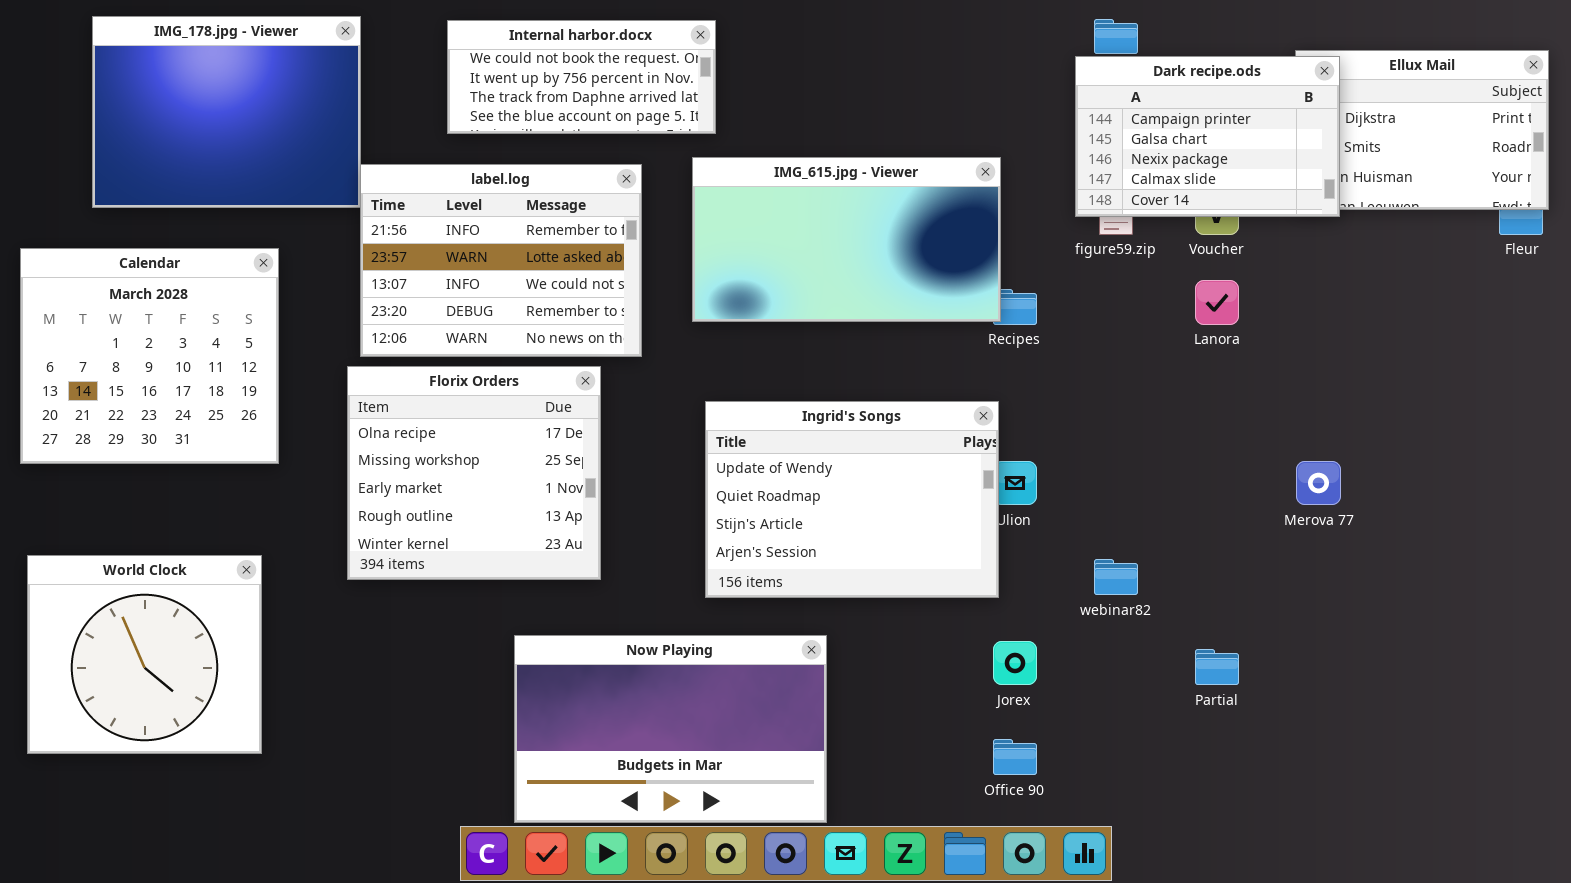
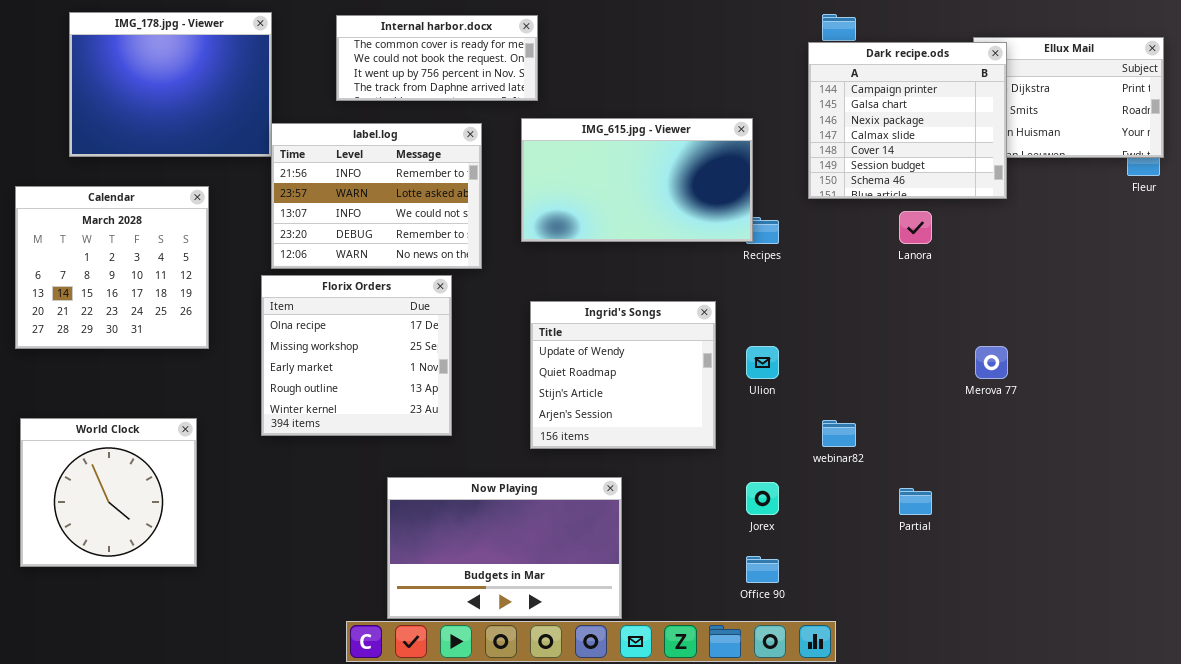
Internal harbor.docx: [447,20,716,134] -> [336,15,538,101], scrolled up 1 row
Dark recipe.ods: [1075,56,1340,217] -> [808,42,1007,199], resized
Ingrid's Songs: [705,401,999,598] -> [530,301,716,449], resized

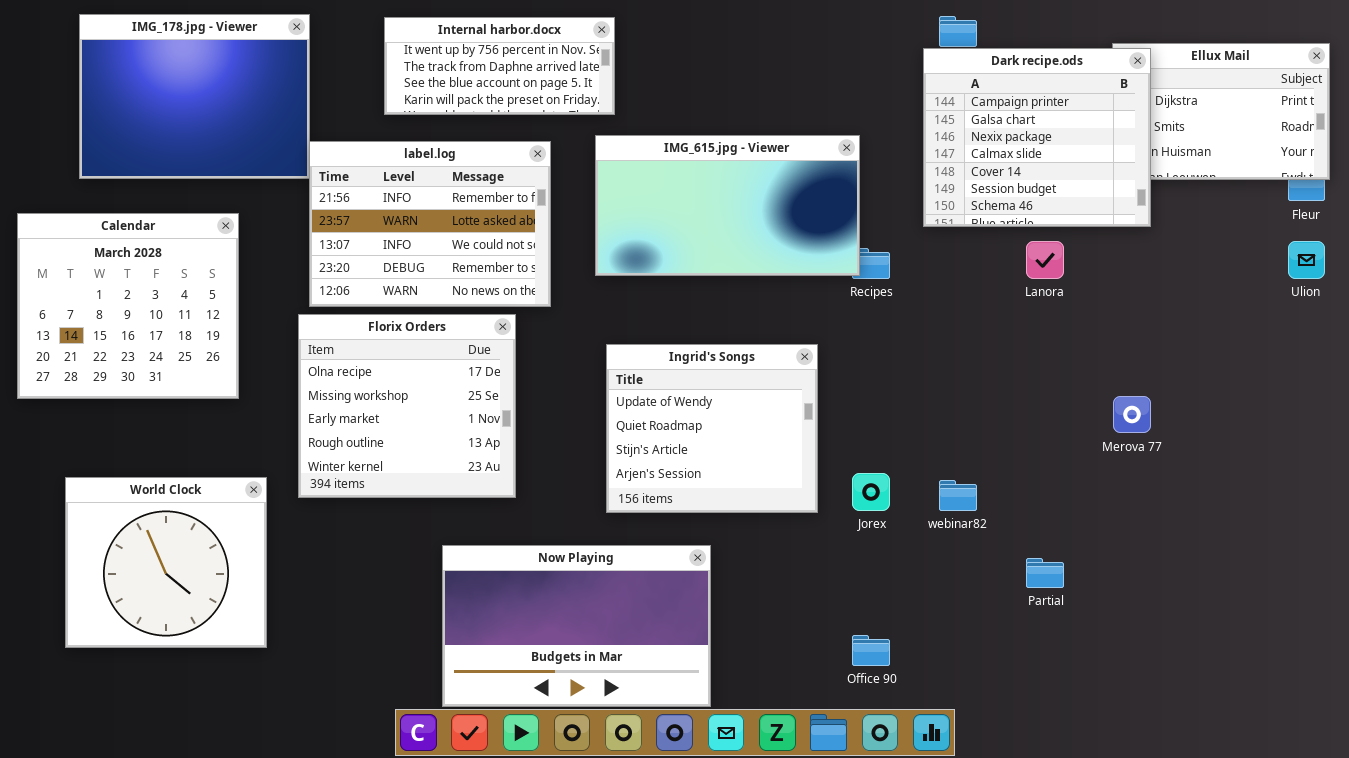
Internal harbor.docx: [336,15,538,101] -> [384,17,615,115], scrolled down 2 rows
Ulion: [746,346,779,379] -> [1288,241,1325,279], moved
World Clock: [20,418,197,567] -> [65,477,267,648], moved
Jorex: [746,482,779,515] -> [852,473,890,511], moved

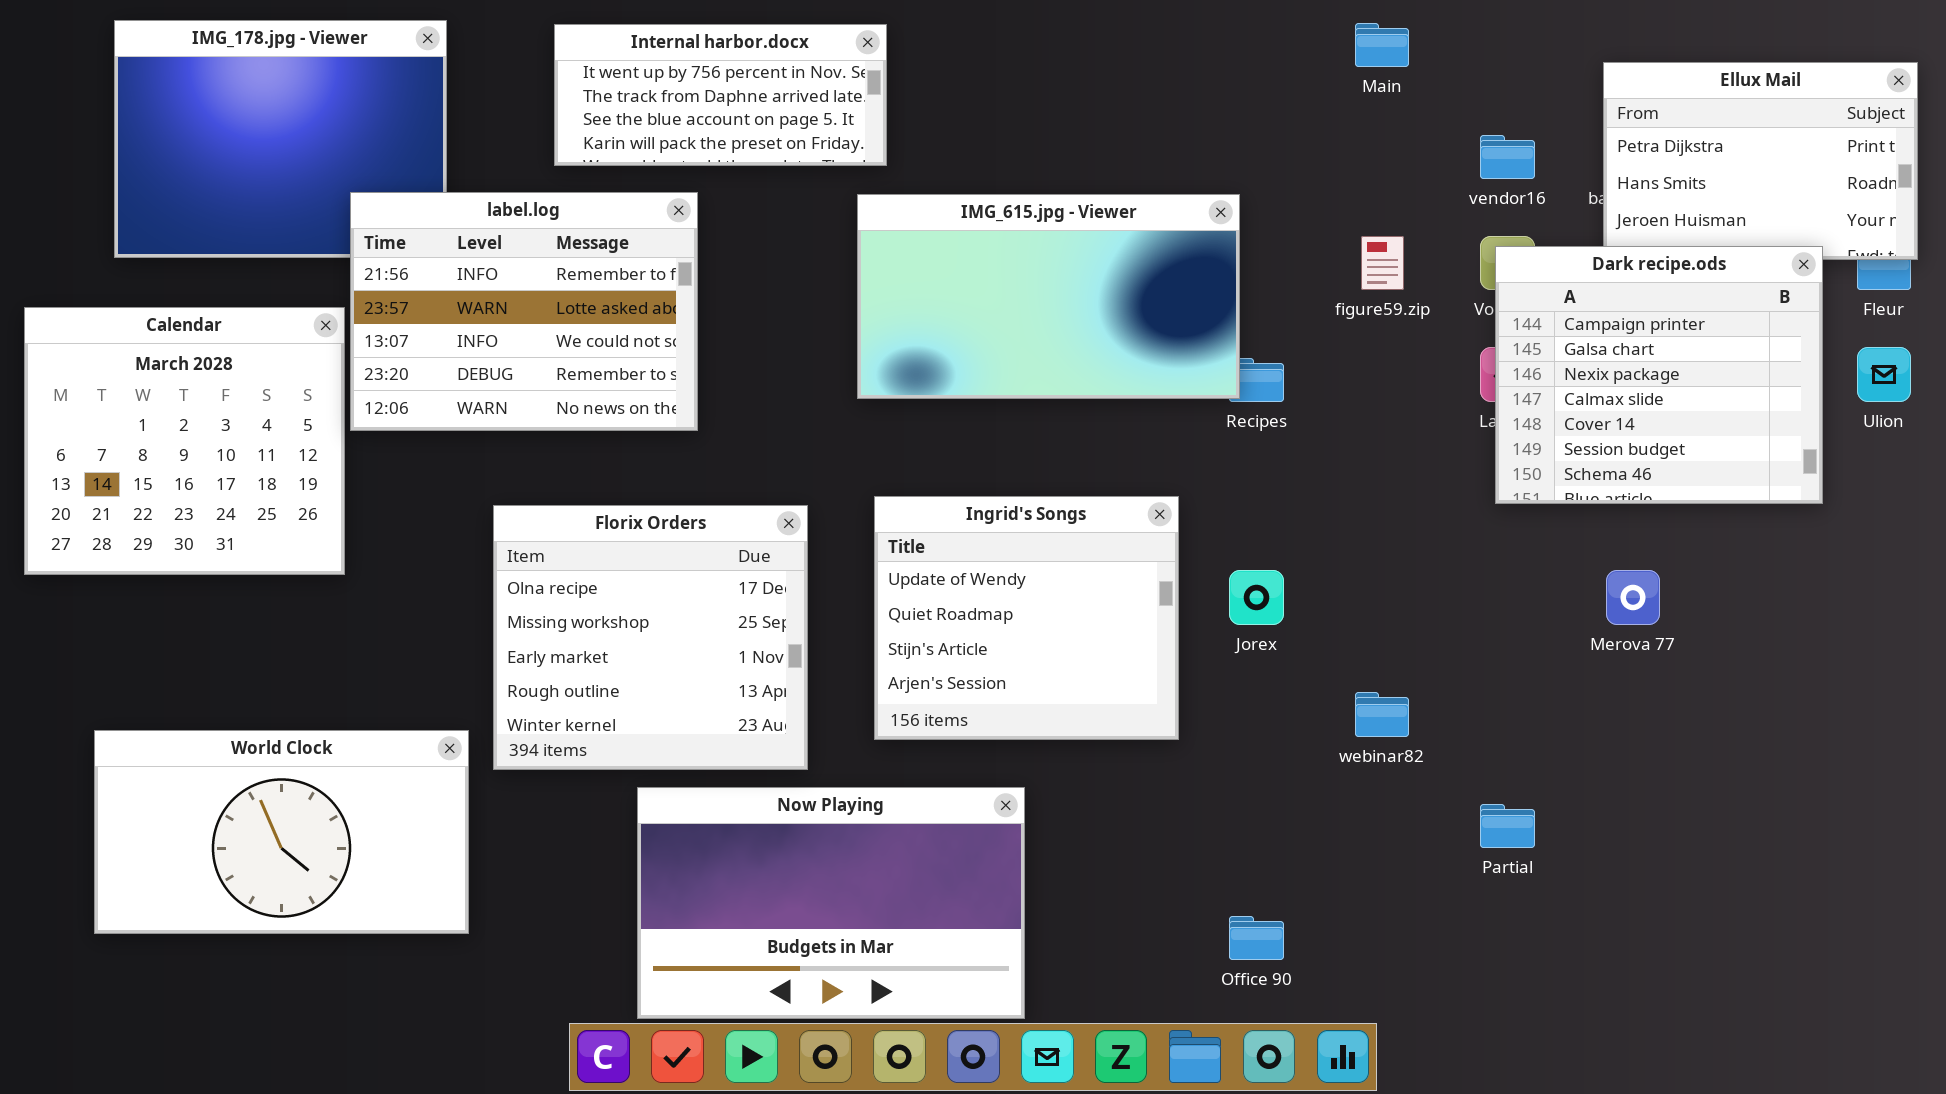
Dark recipe.ods: [923,48,1151,227] -> [1495,246,1823,504], moved
label.log: [309,141,551,307] -> [350,192,698,431], moved
Florix Orders: [298,314,516,498] -> [493,505,808,770], moved
Jorex: [852,473,890,511] -> [1229,570,1284,625], moved
World Clock: [65,477,267,648] -> [94,730,469,934], resized

